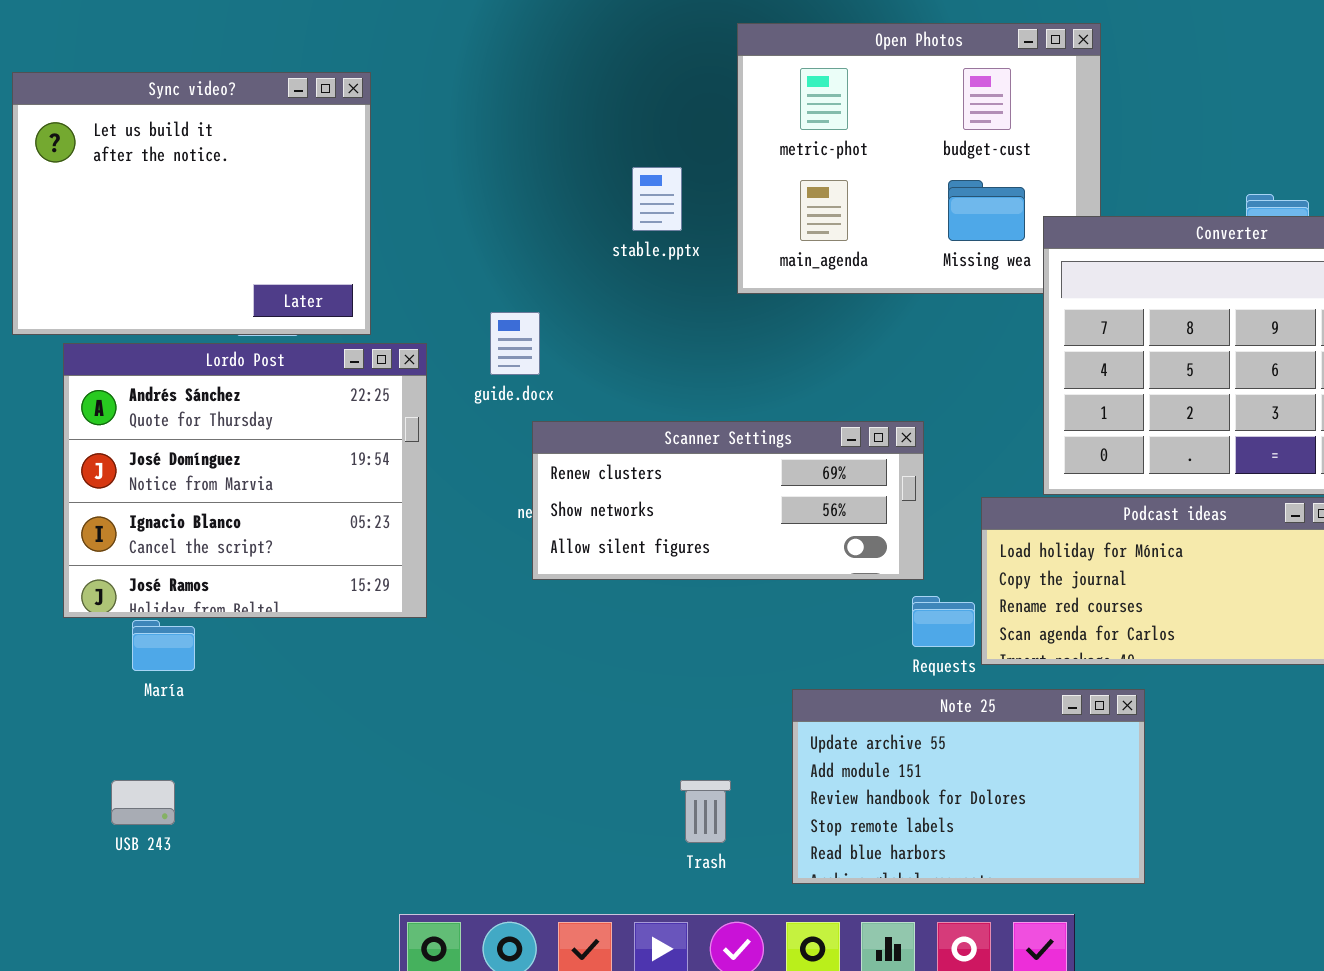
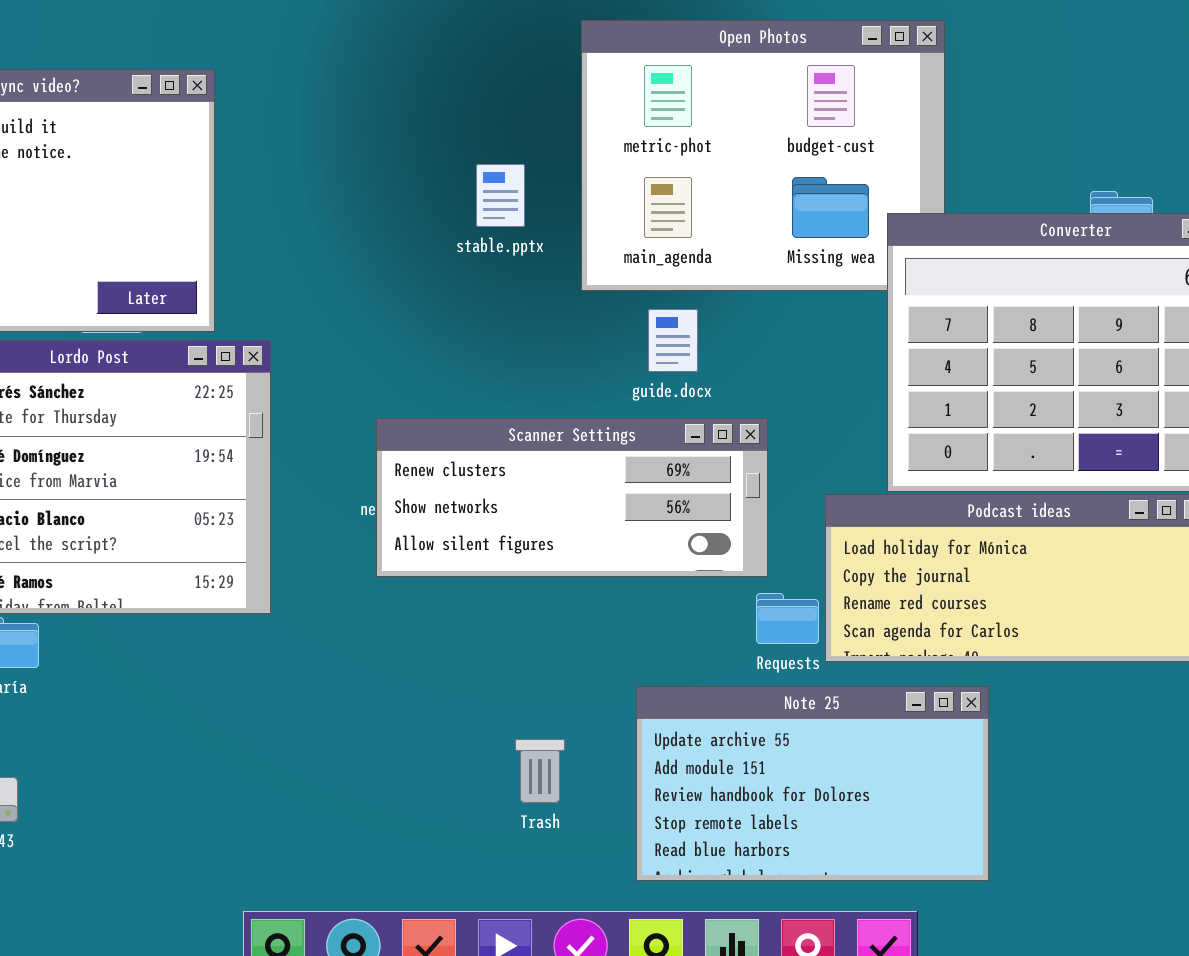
guide.docx: [490,312,540,375] -> [648,309,698,372], moved
Trash: [680,780,731,843] -> [515,739,565,803], moved

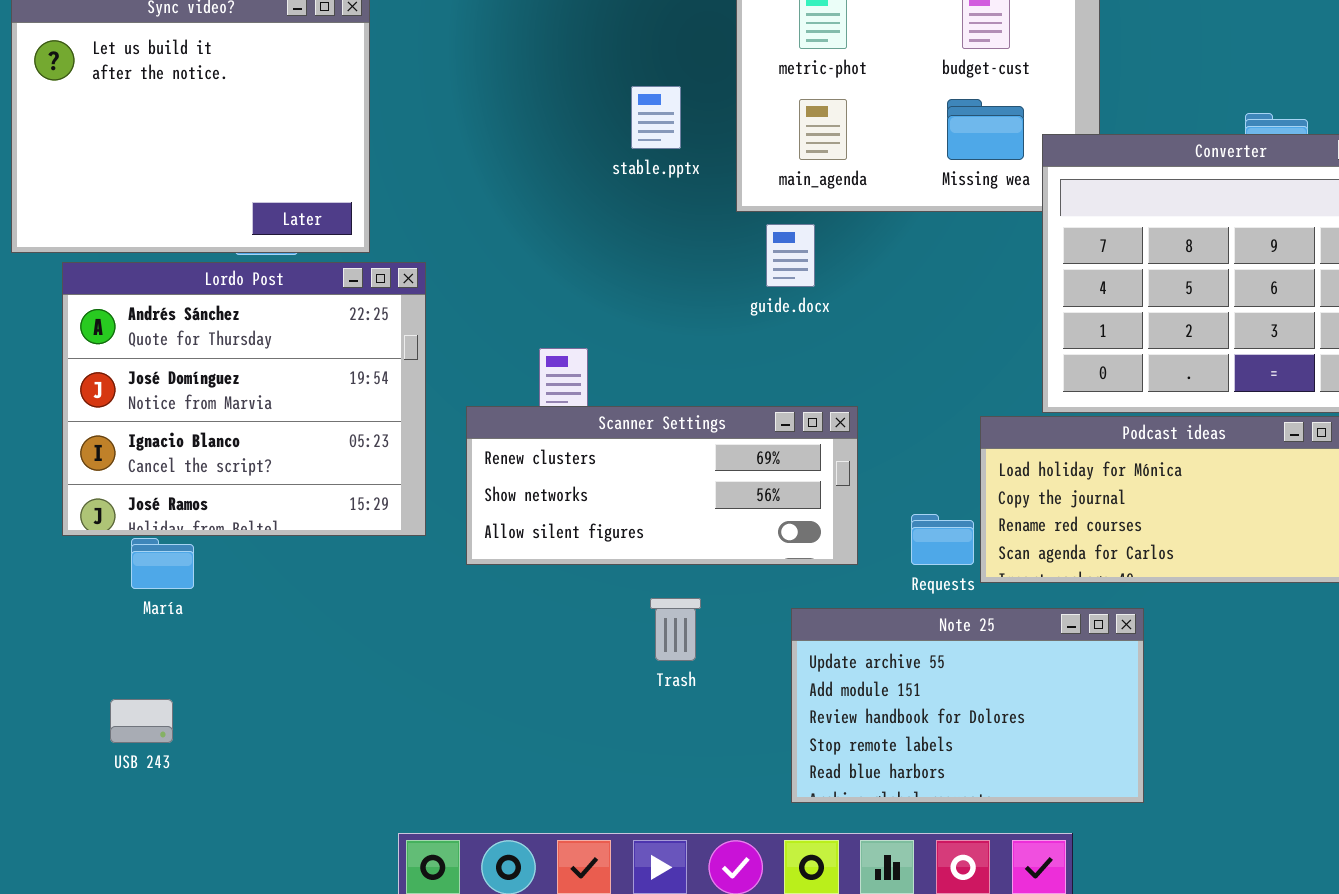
guide.docx: [648,309,698,372] -> [766,224,815,287], moved
Scanner Settings: [376,418,768,577] -> [466,406,858,565], moved
Trash: [515,739,565,803] -> [650,598,701,661], moved

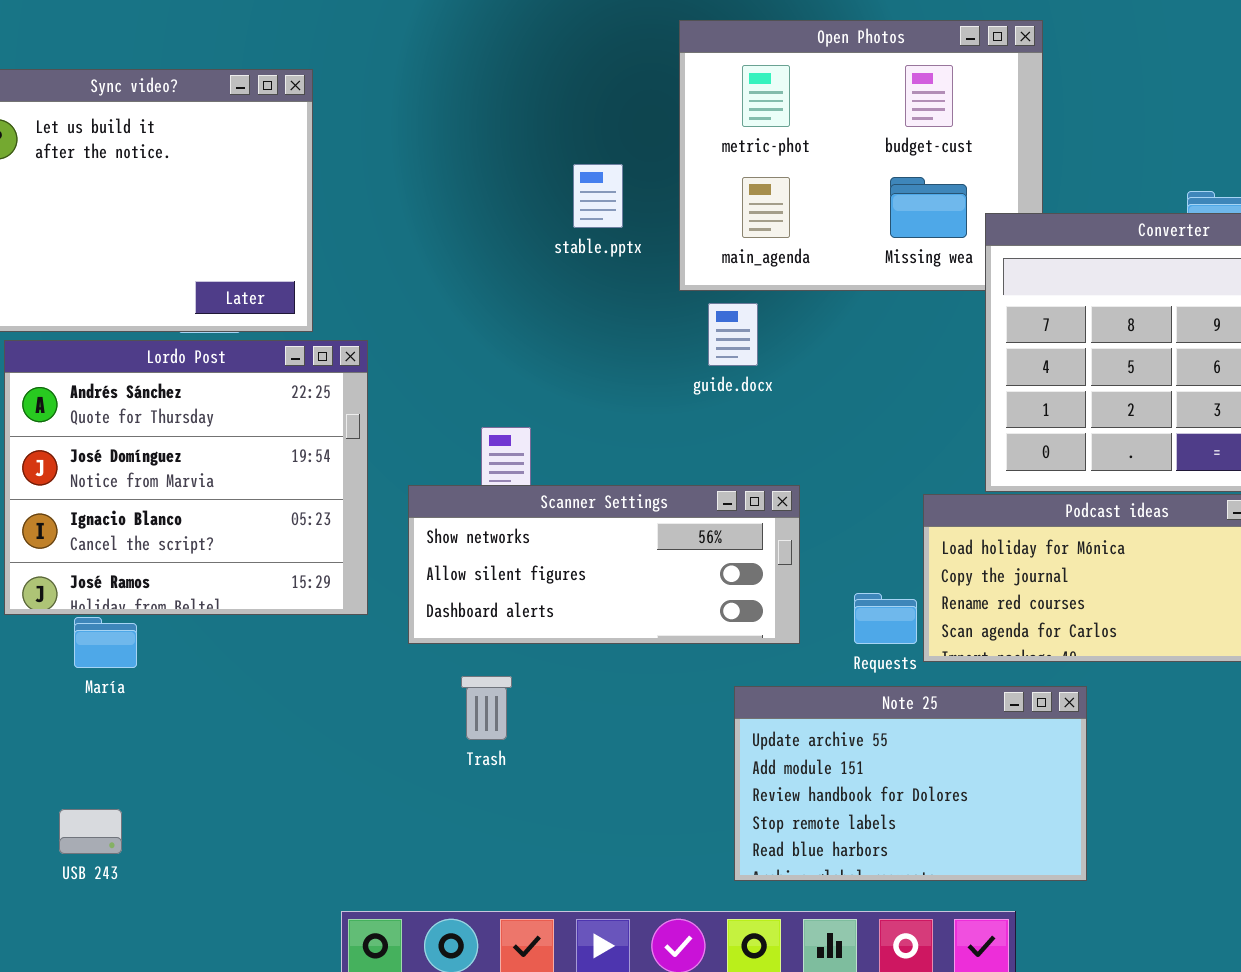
Scanner Settings: [466,406,858,565] -> [408,485,800,644], scrolled down 1 row
Trash: [650,598,701,661] -> [461,676,512,740], moved
USB 243: [110,699,173,743] -> [59,809,122,854], moved

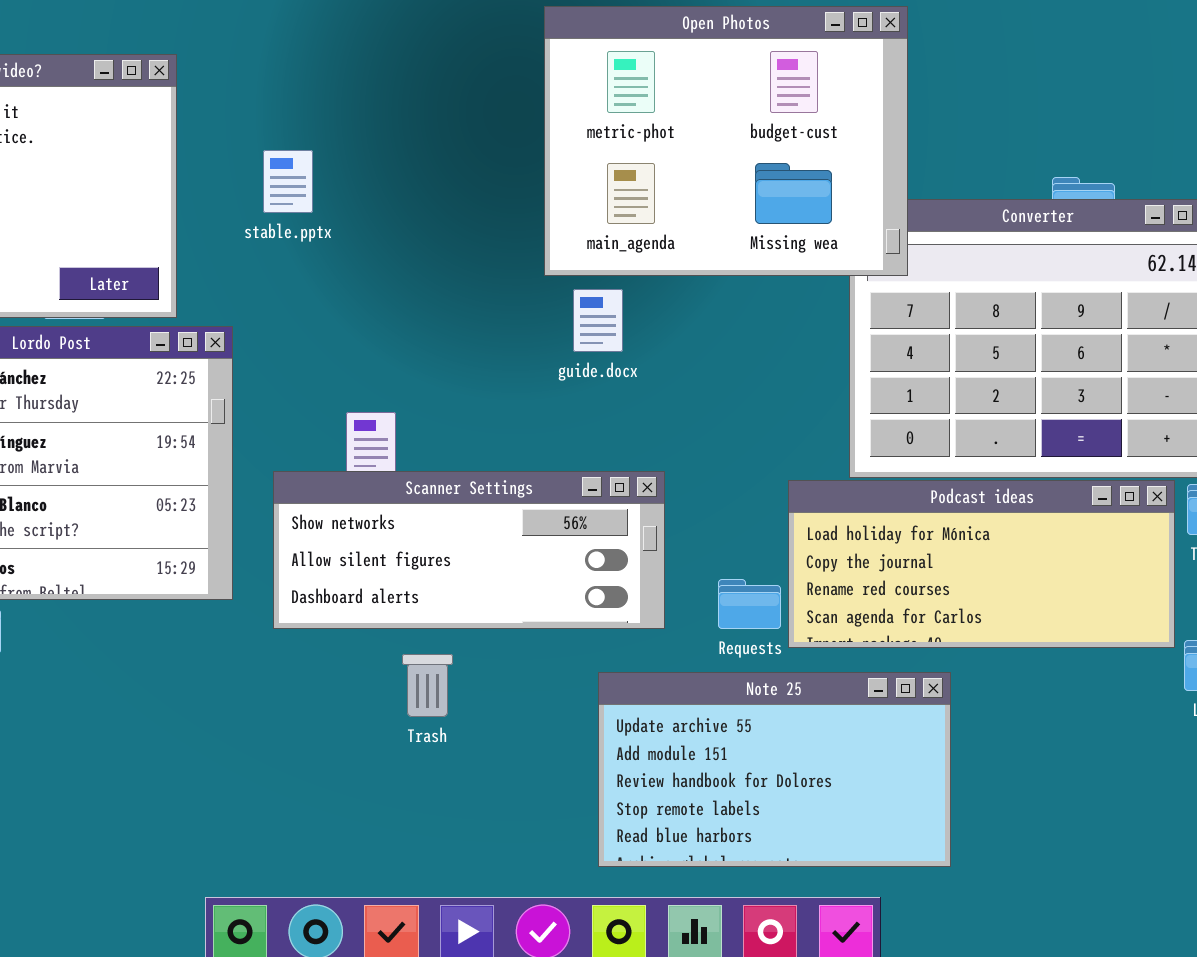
Open Photos: [679,20,1043,291] -> [544,6,908,276], raised
stable.pptx: [573,164,623,228] -> [263,150,313,213], moved
Trash: [461,676,512,740] -> [402,654,453,717], moved

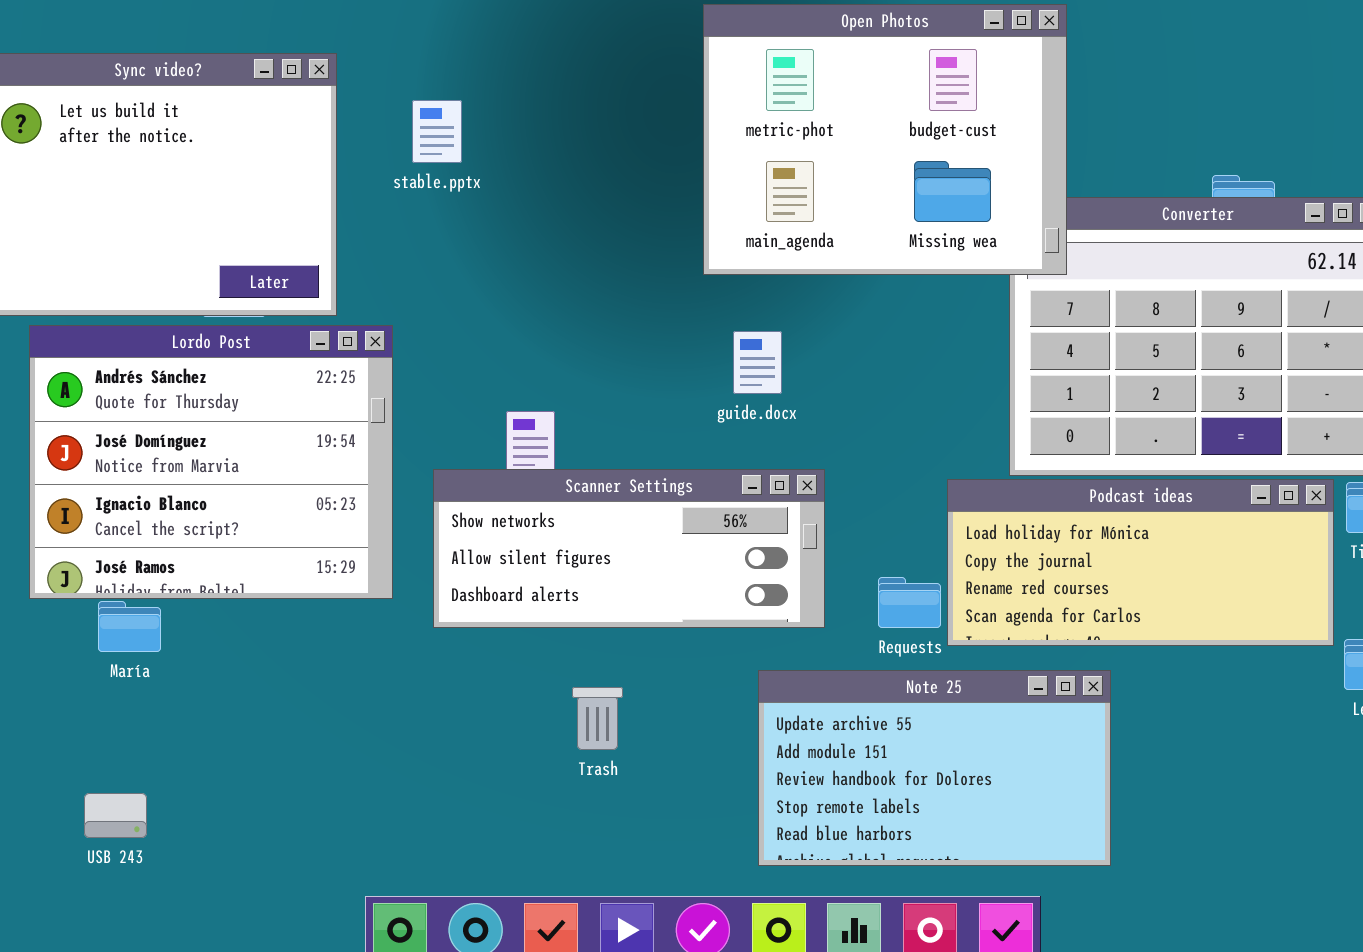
stable.pptx: [263,150,313,213] -> [412,100,462,163], moved
guide.docx: [573,289,623,352] -> [733,331,782,394], moved
Trash: [402,654,453,717] -> [572,687,623,750], moved

